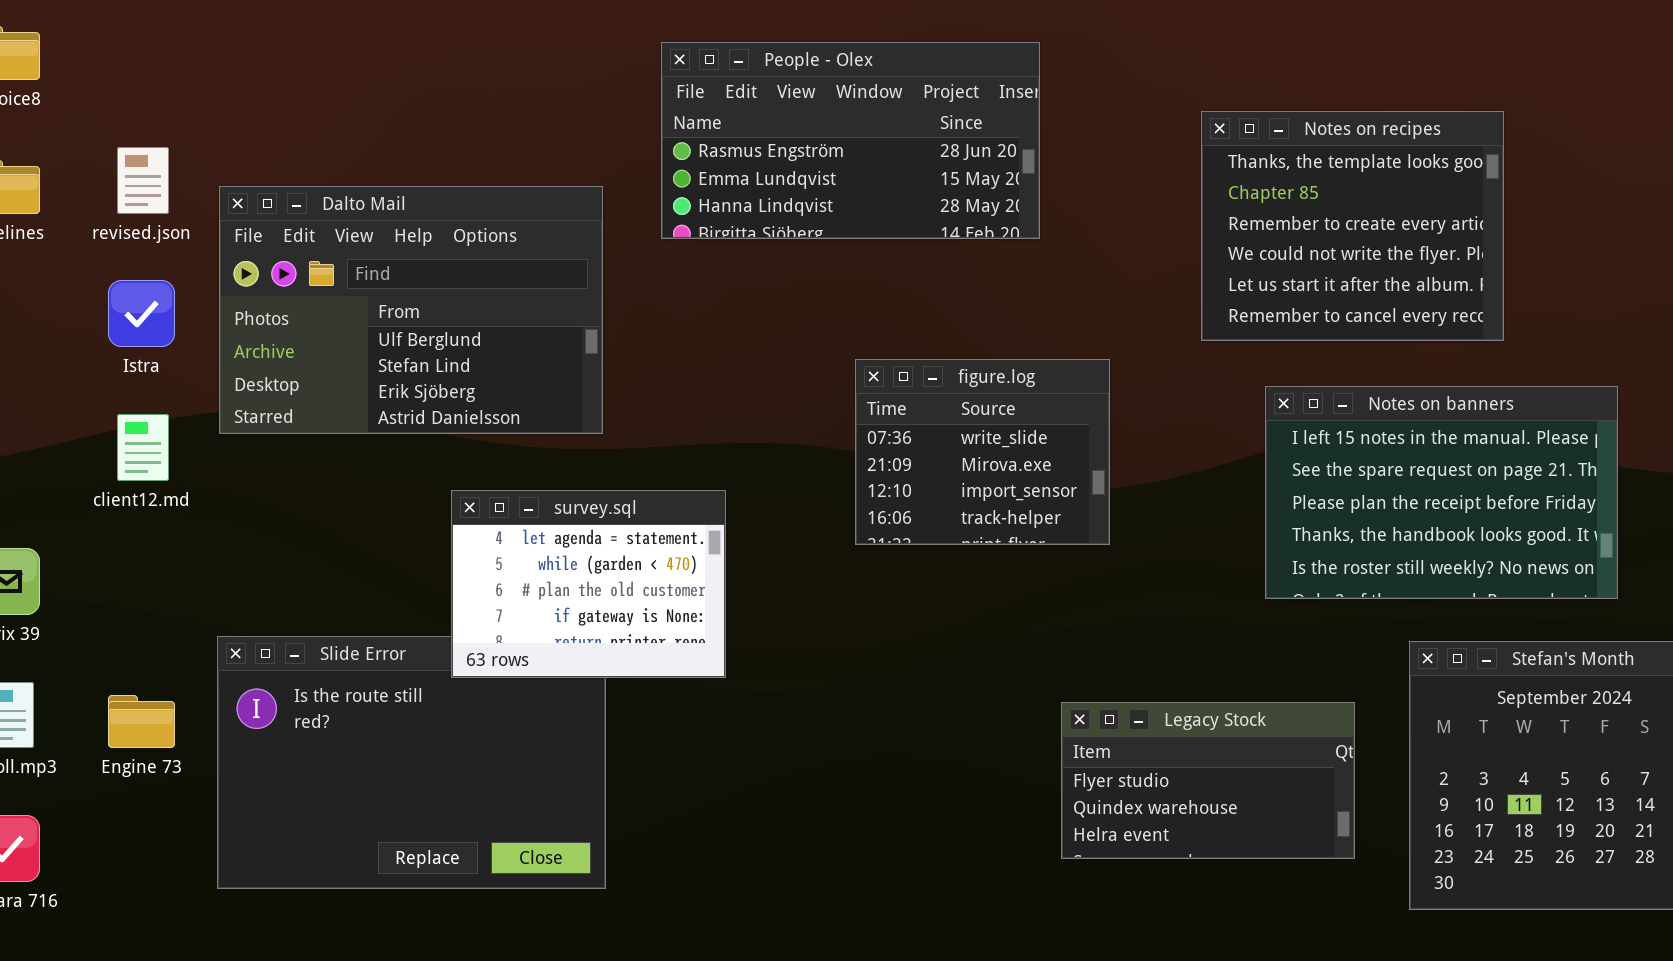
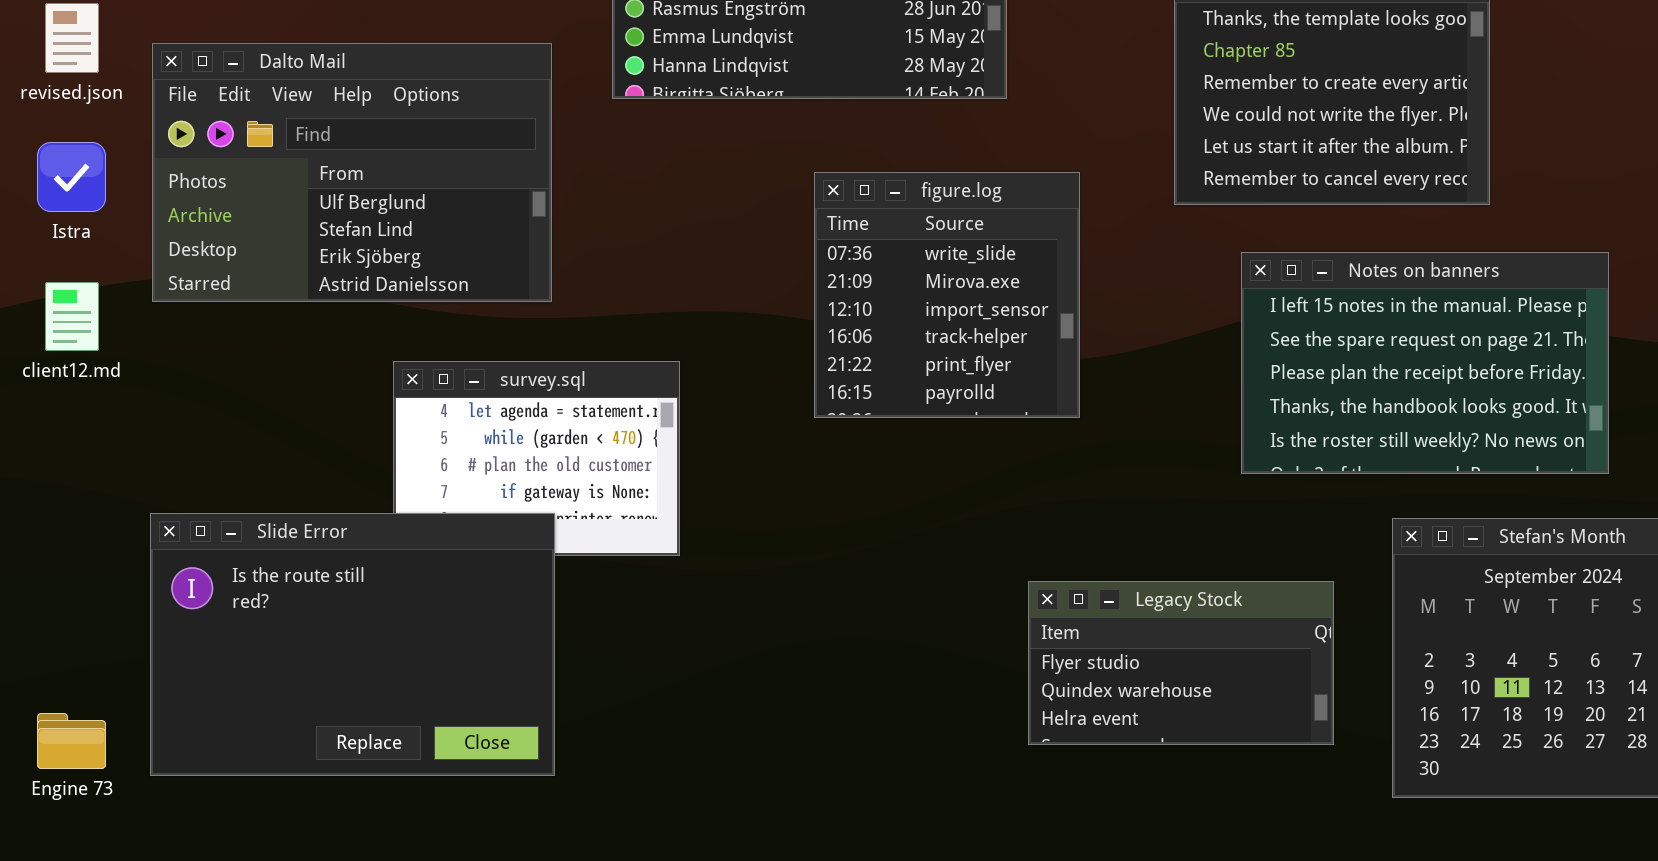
figure.log: [855,359,1110,545] -> [814,172,1080,418], resized
Slide Error: [217,636,606,889] -> [150,513,555,776], raised
Engine 73: [108,695,175,748] -> [37,713,106,769], moved

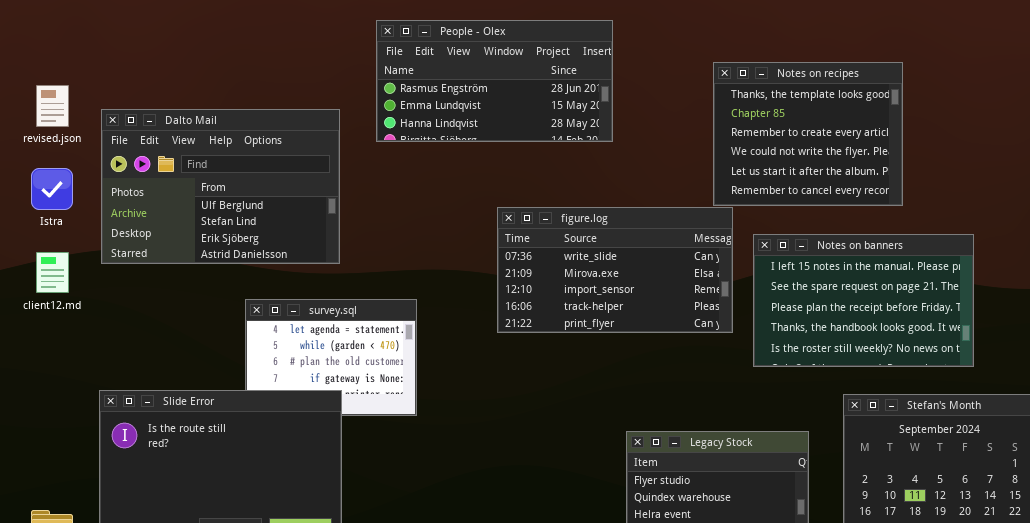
figure.log: [814,172,1080,418] -> [497,207,733,333], resized

